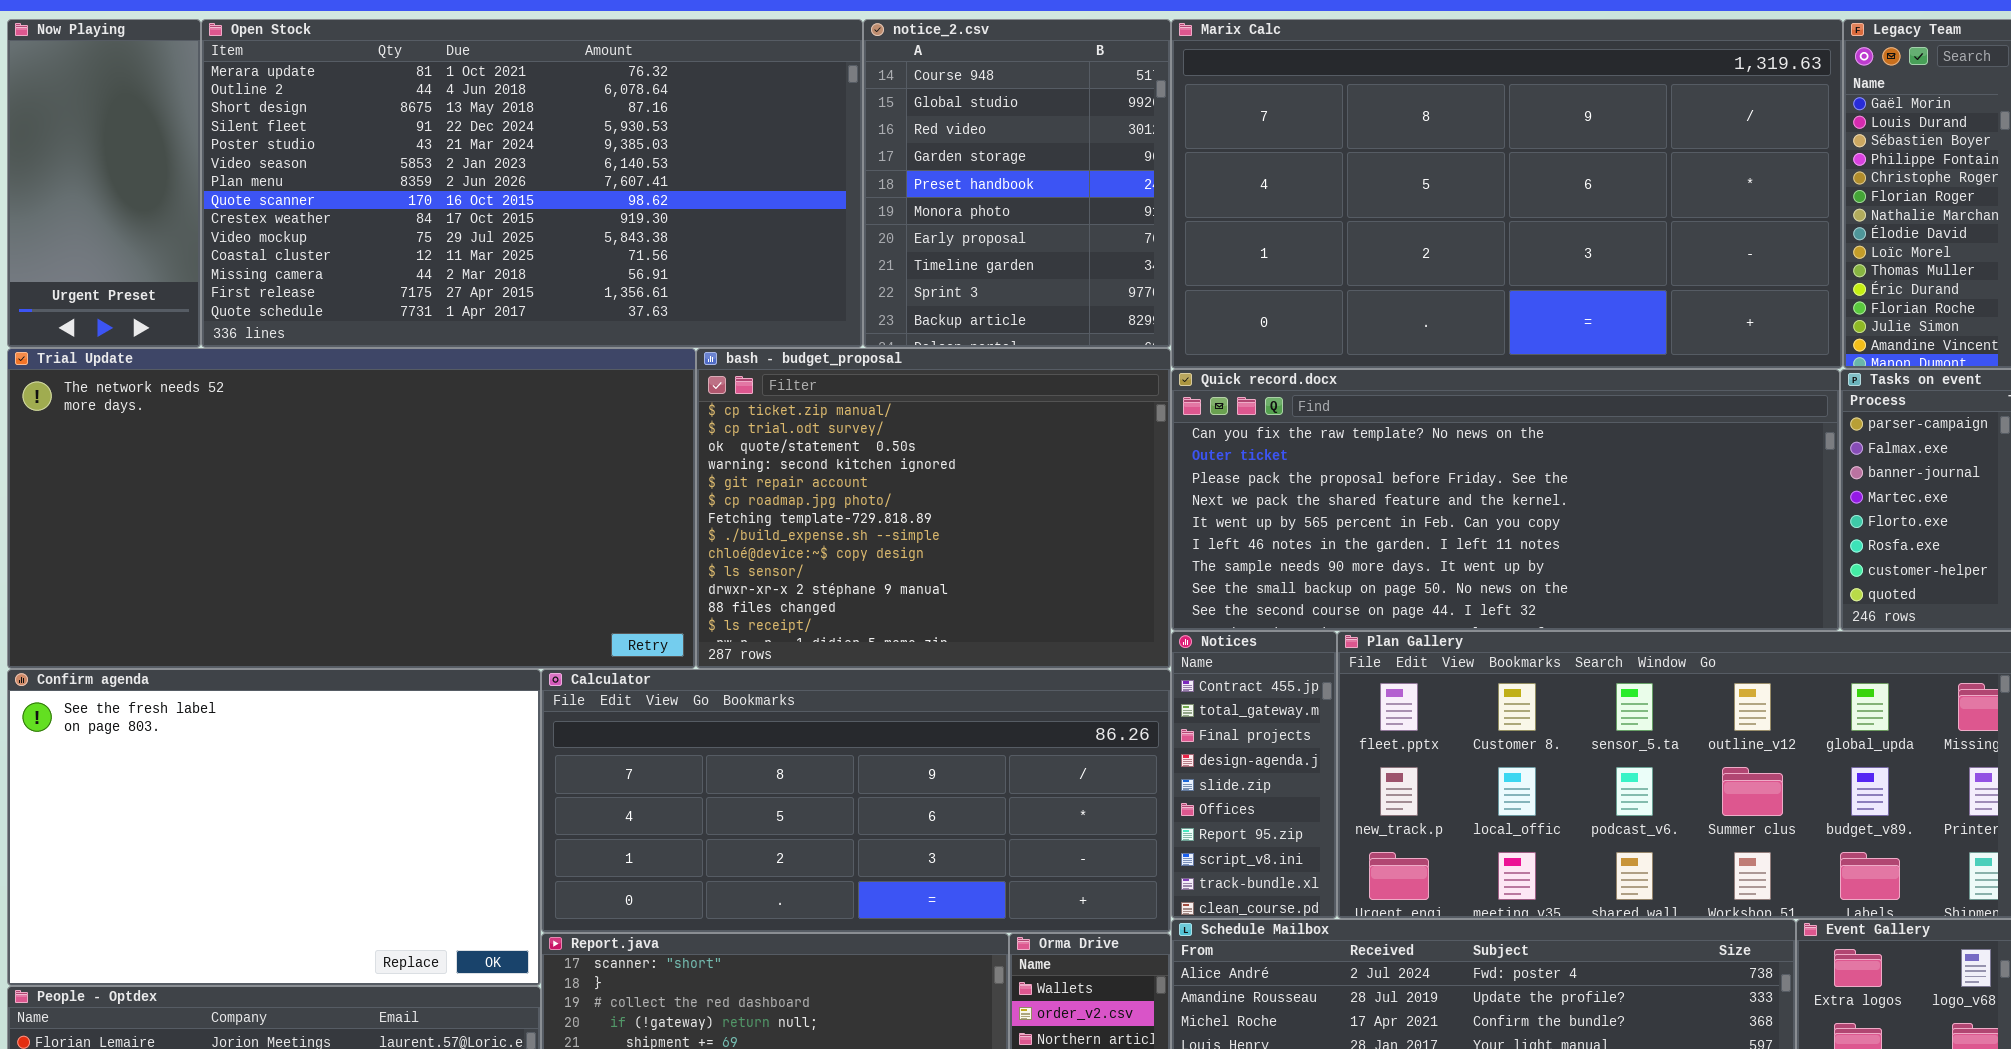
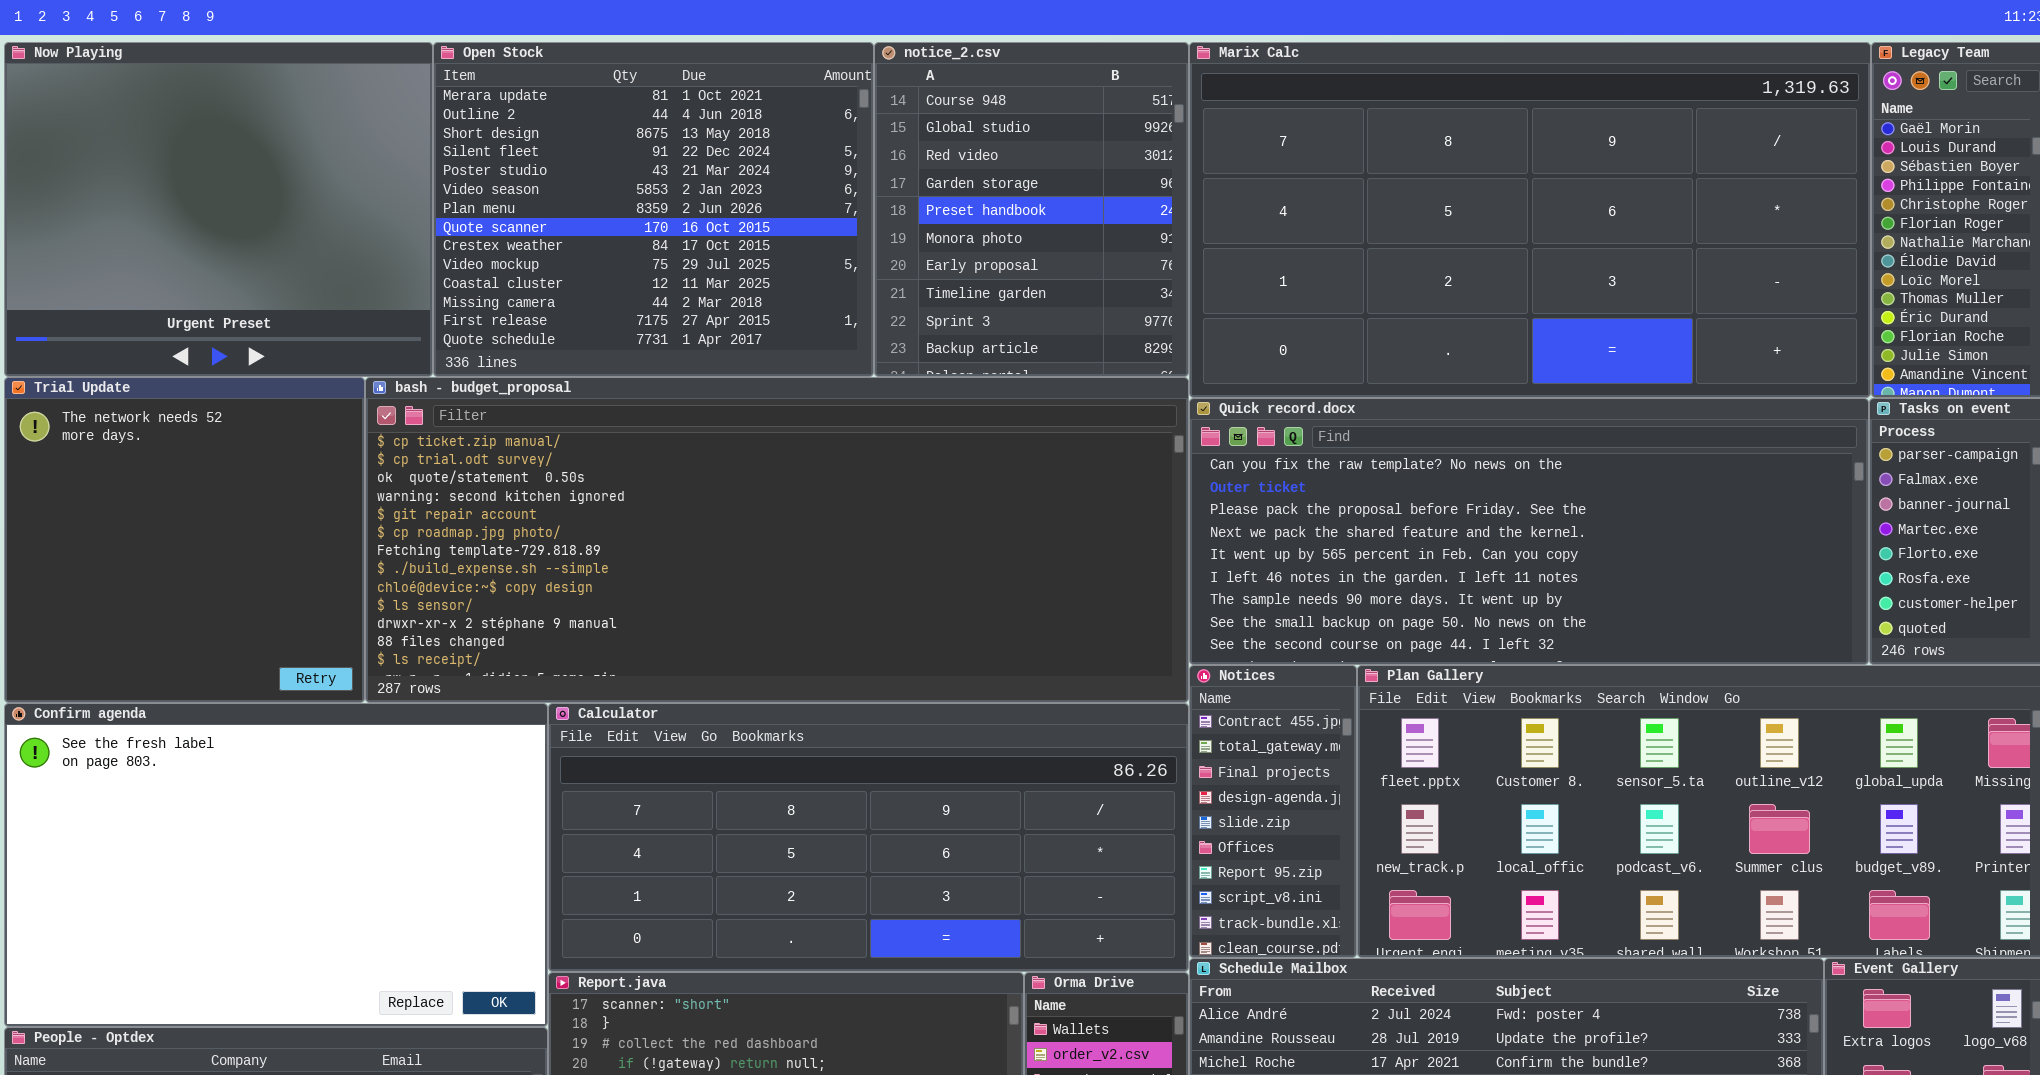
Now Playing: [7,19,201,348] -> [4,42,433,377], resized
Open Stock: [201,19,863,348] -> [433,42,874,377], resized
Trial Update: [7,348,696,669] -> [4,377,365,703], resized
bash - budget_proposal: [696,348,1171,669] -> [365,377,1189,703], resized

